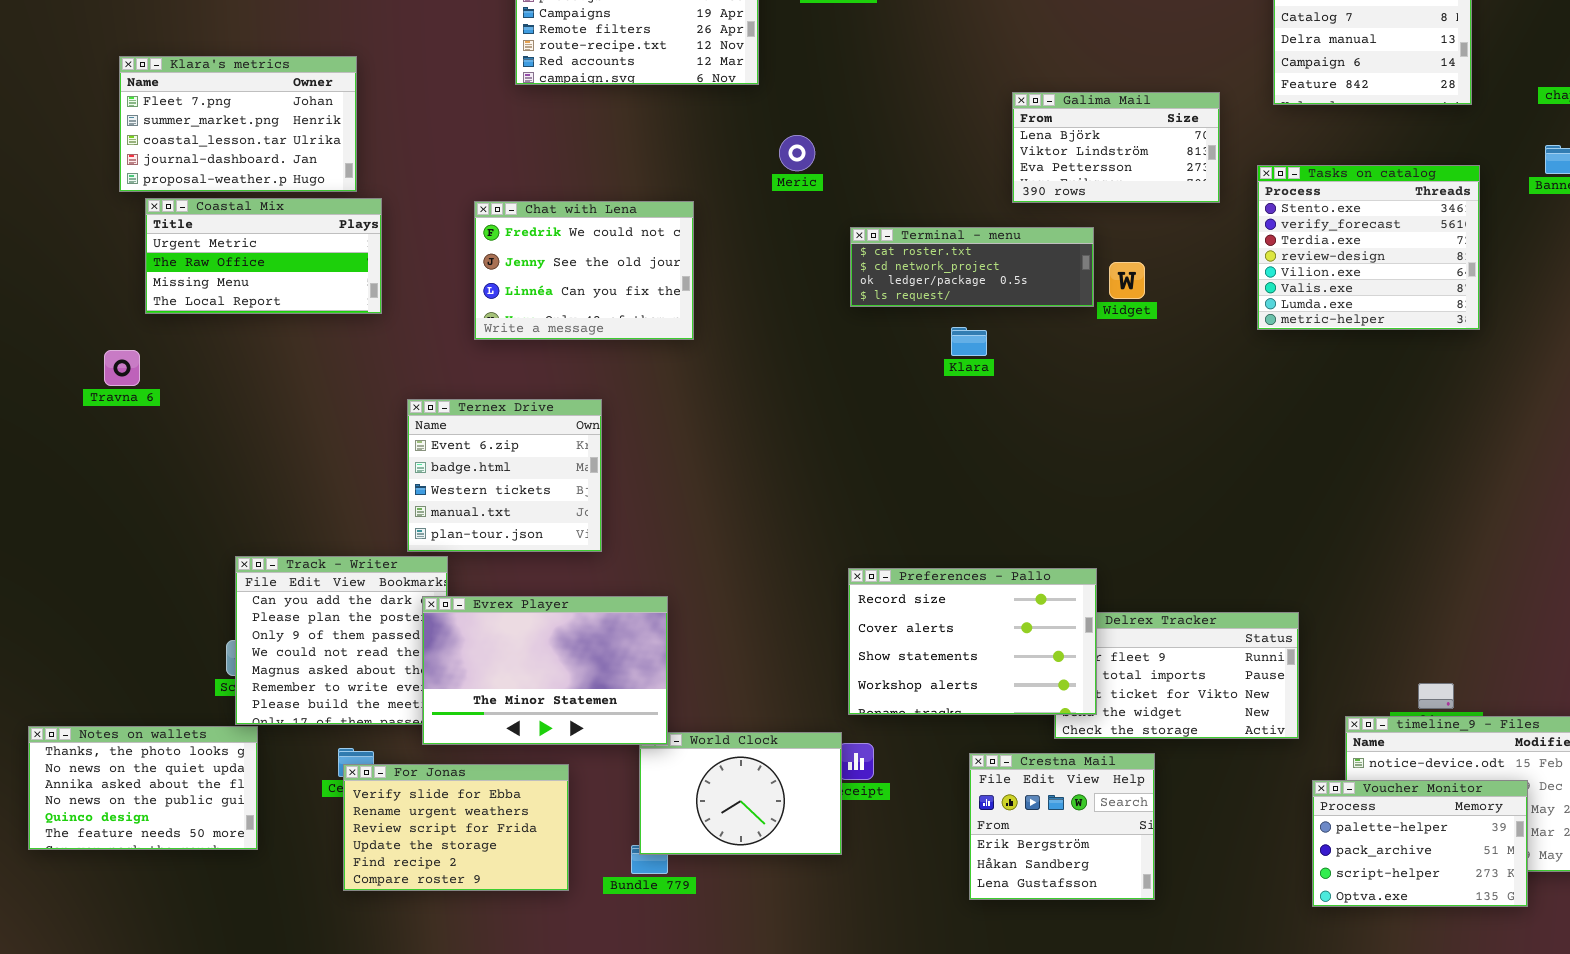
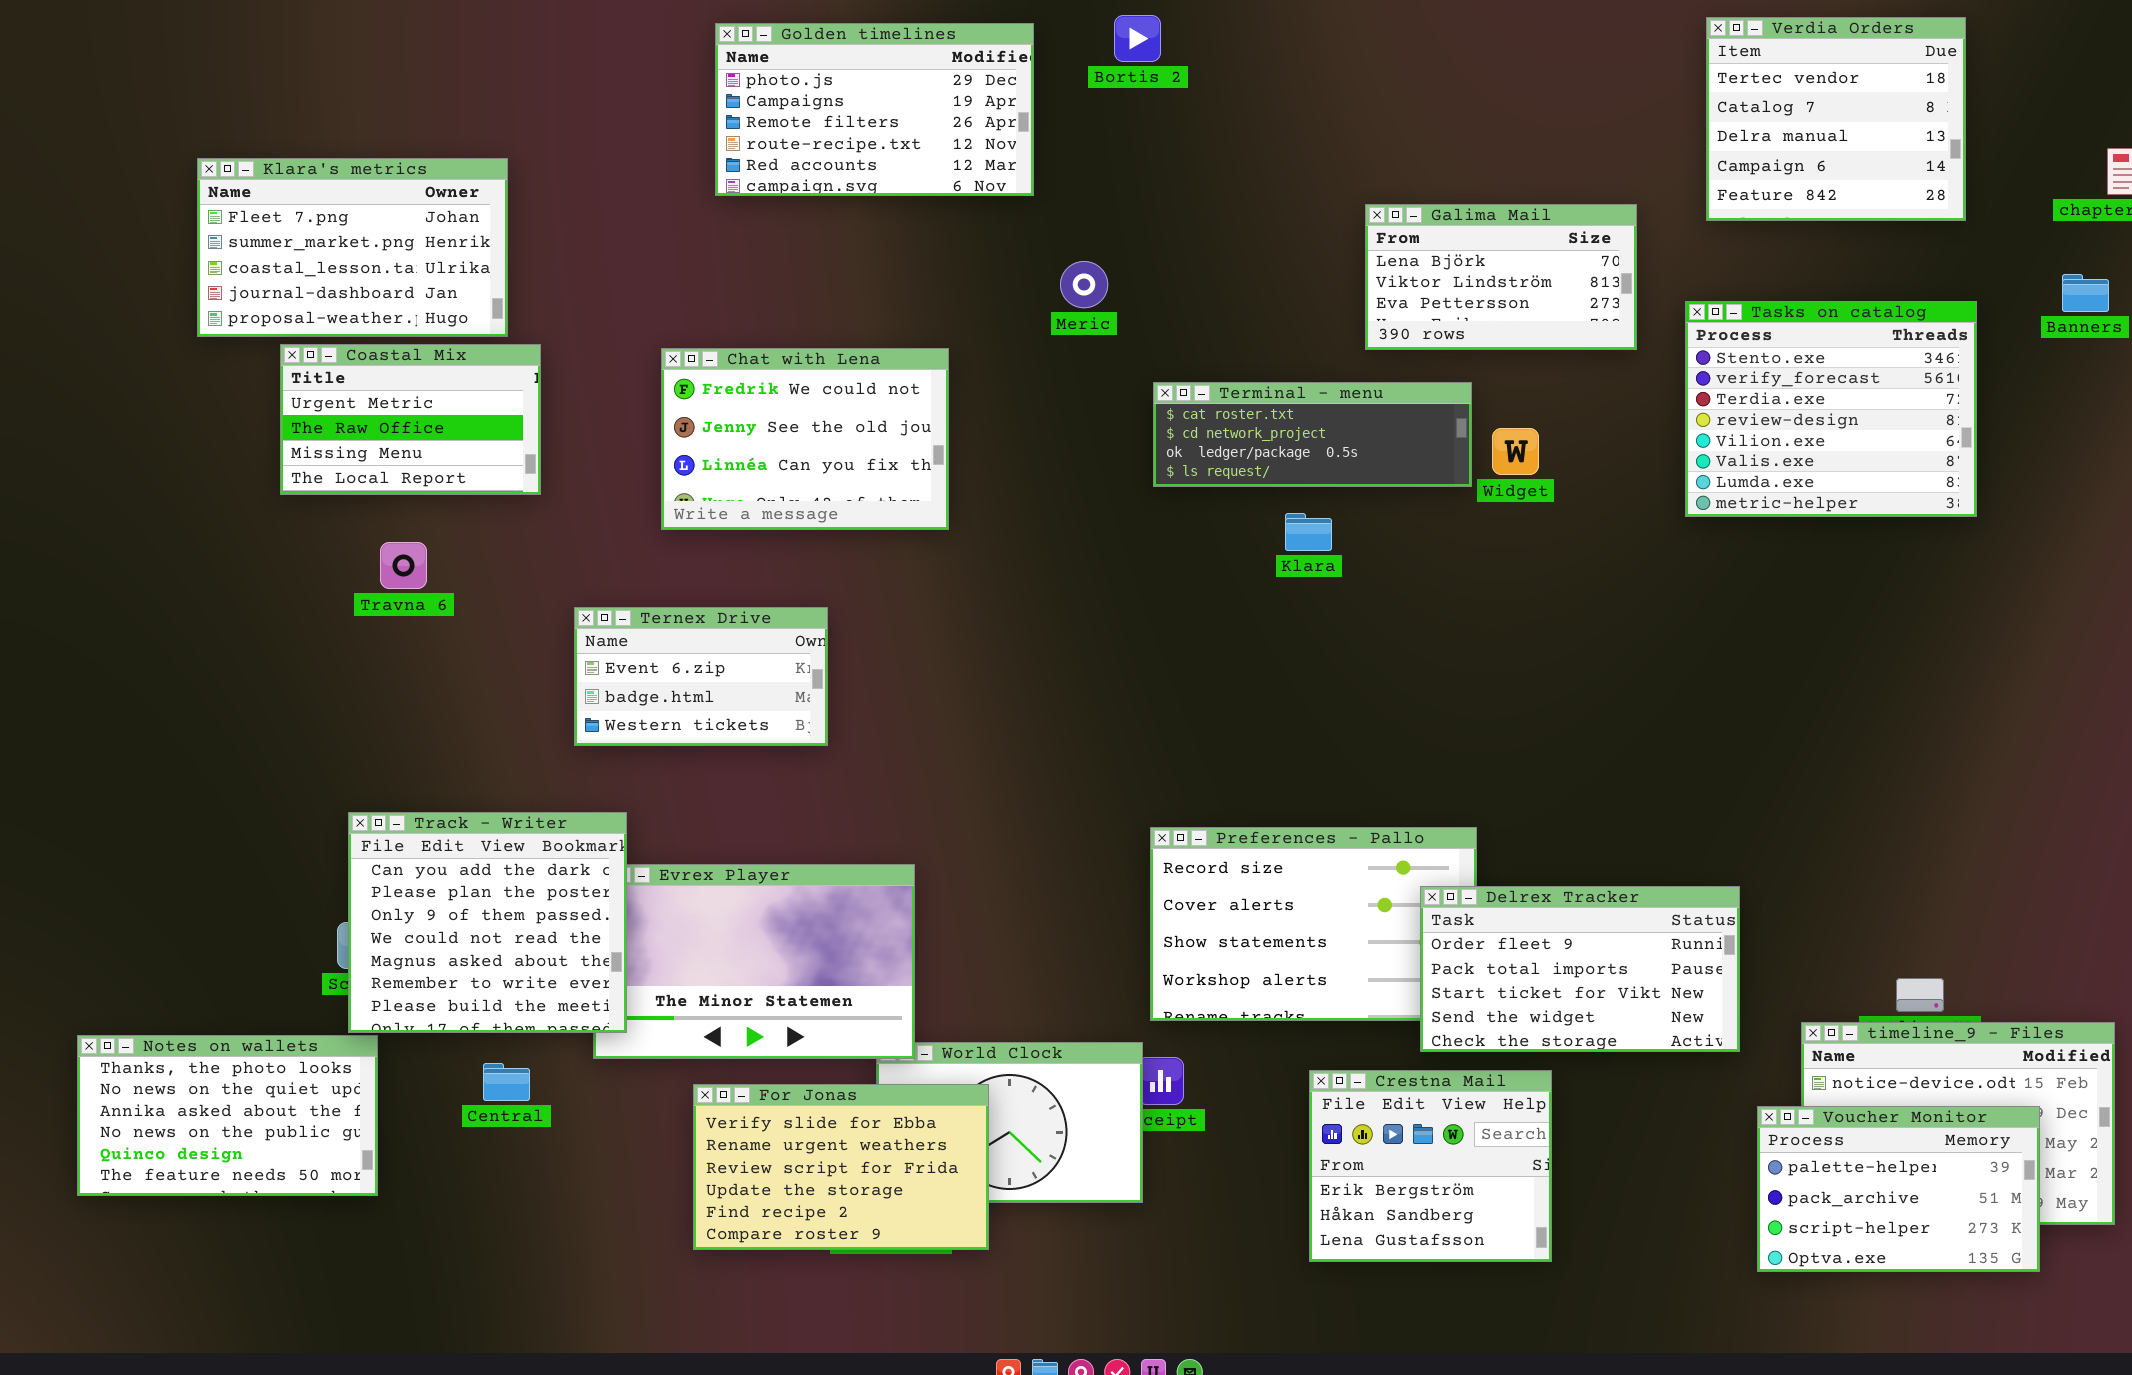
Coastal Mix: [145,198,382,314] -> [280,344,541,495], resized
Travna 6: [104,350,140,386] -> [380,542,427,589], moved
Ternex Drive: [407,399,602,552] -> [574,607,828,746], resized
Track - Writer: [235,556,448,725] -> [348,812,627,1033], raised
Delrex Tracker: [1054,612,1299,739] -> [1420,886,1740,1052], raised
For Jonas: [343,764,569,891] -> [693,1084,989,1250], moved

